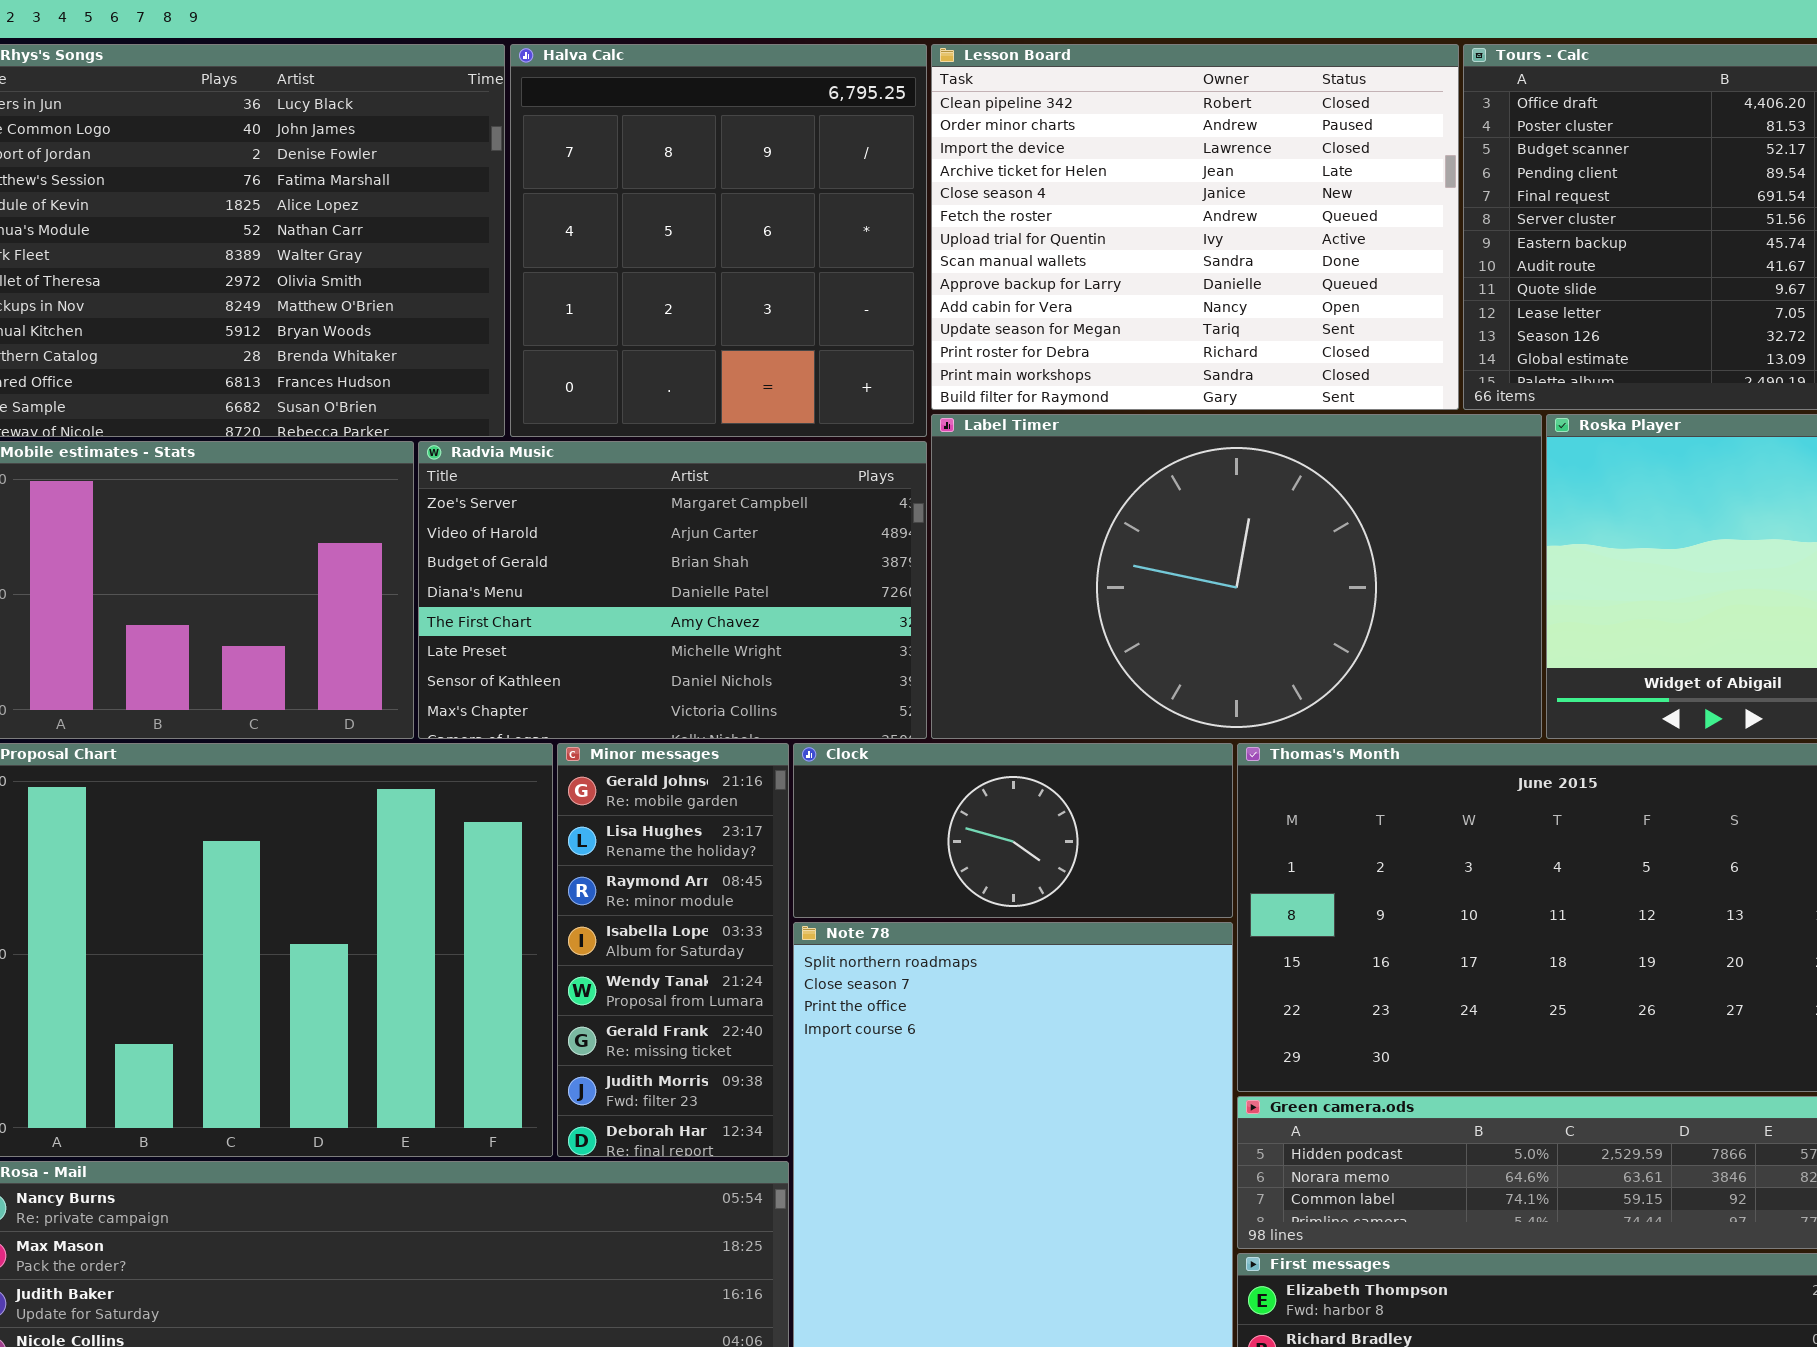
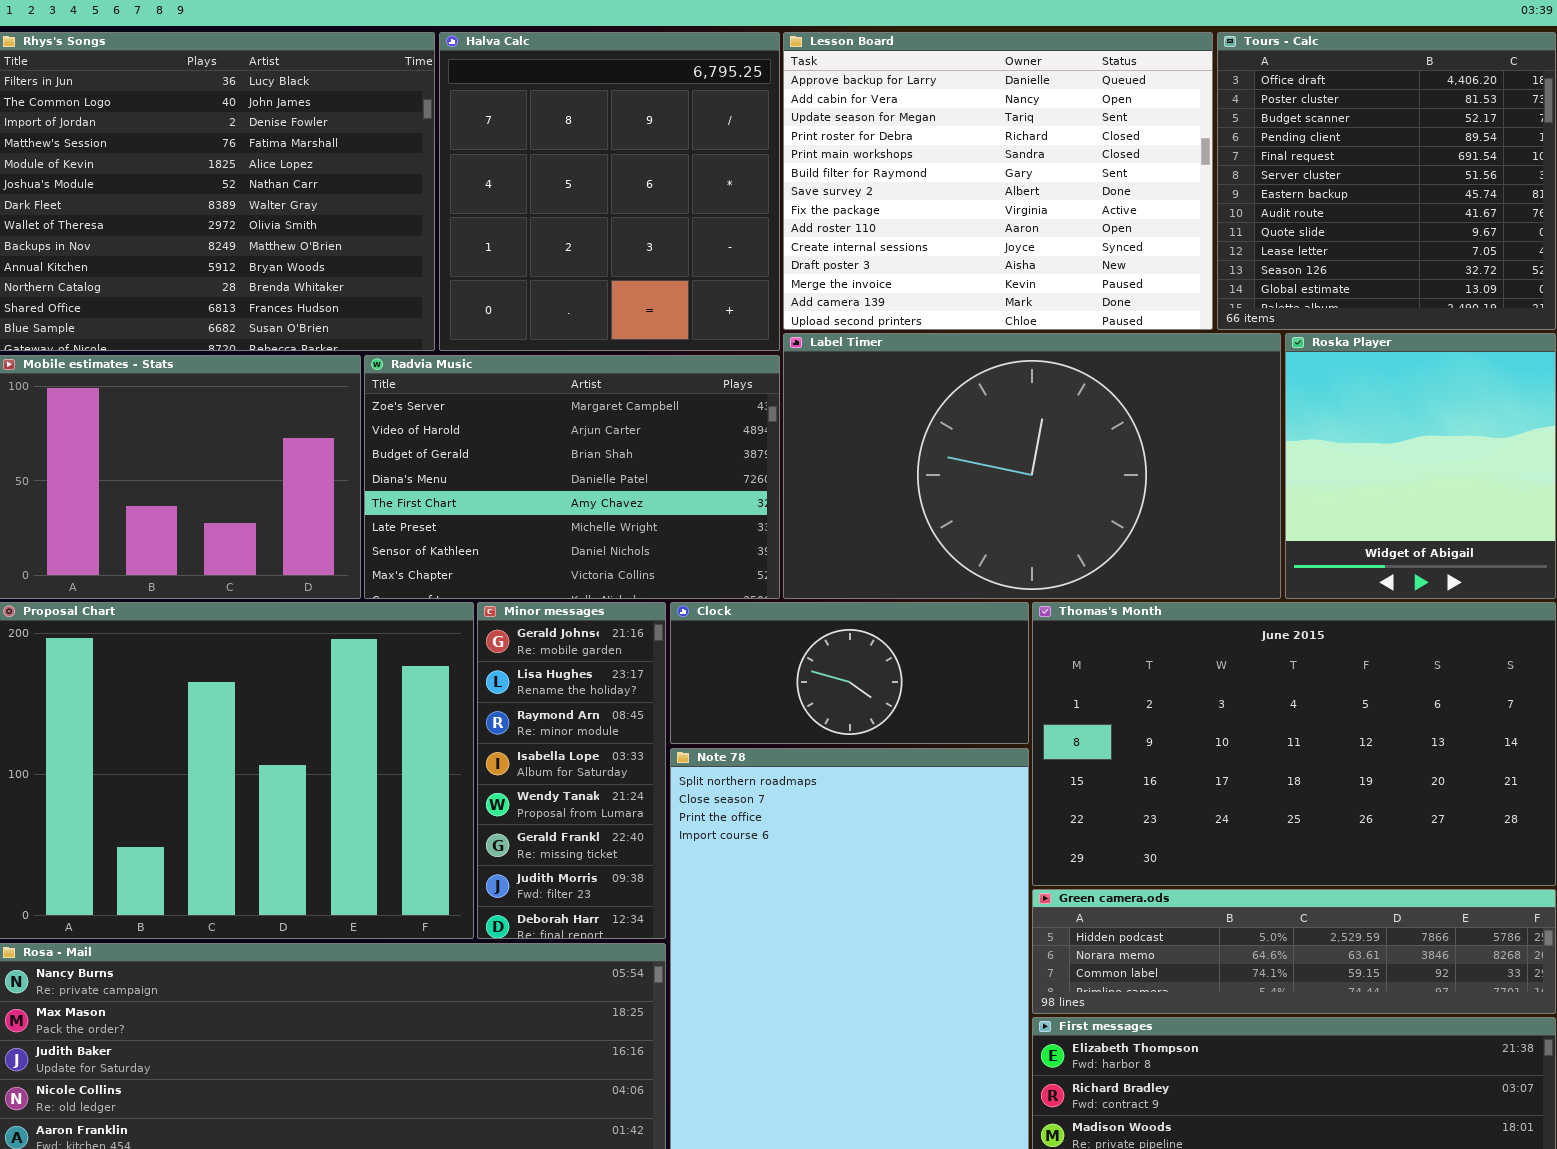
Lesson Board: [931,44,1459,410] -> [783,32,1213,330], scrolled down 8 rows

